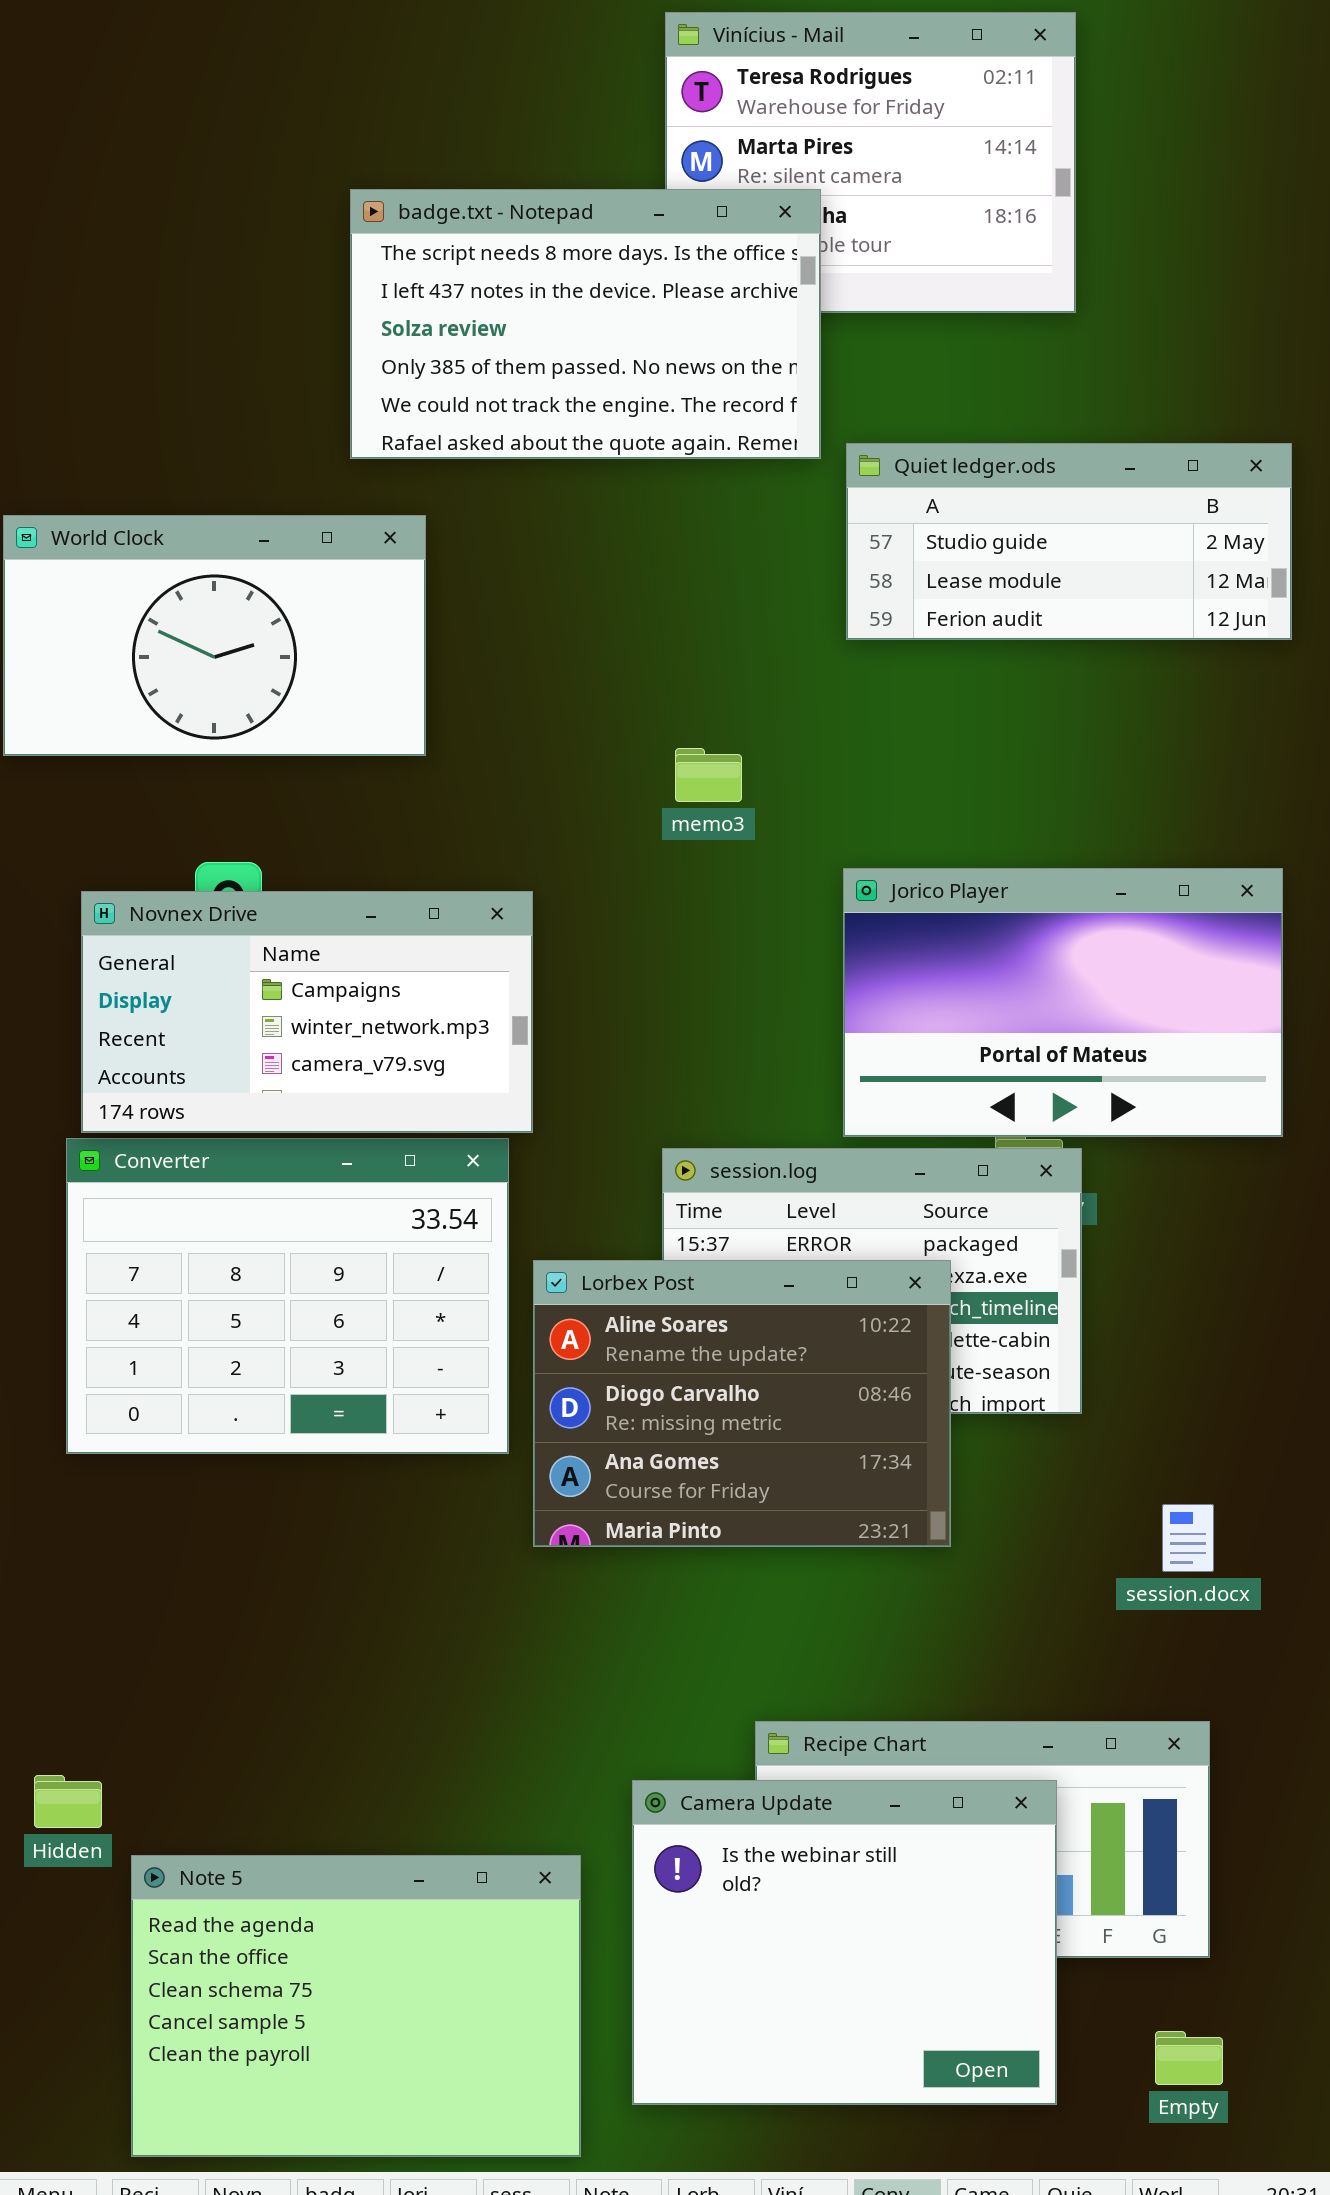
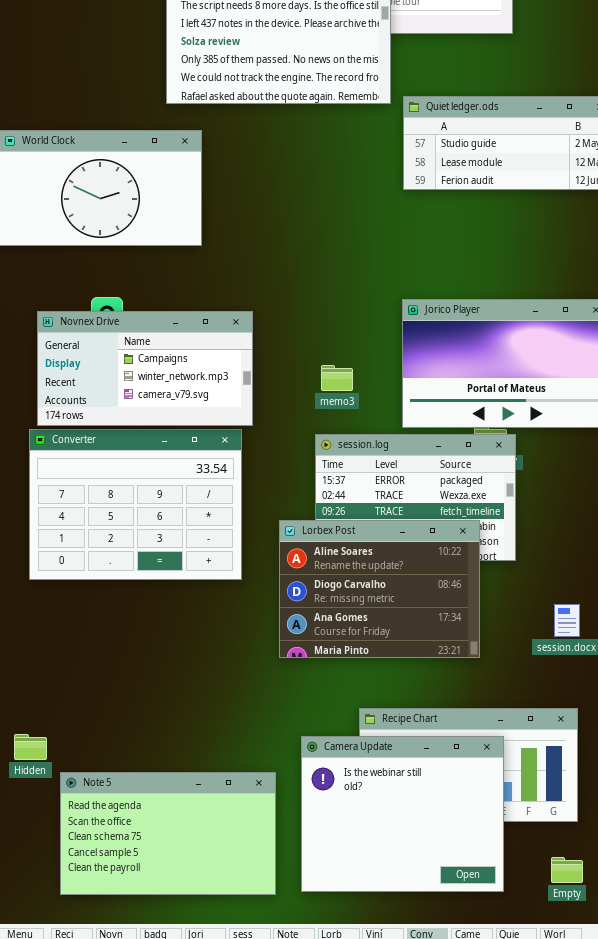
memo3: [675,748,742,802] -> [321,365,353,391], moved
Lorbex Post: [533,1260,951,1547] -> [279,520,480,658], moved
Note 5: [131,1855,581,2157] -> [60,772,276,895], resized

